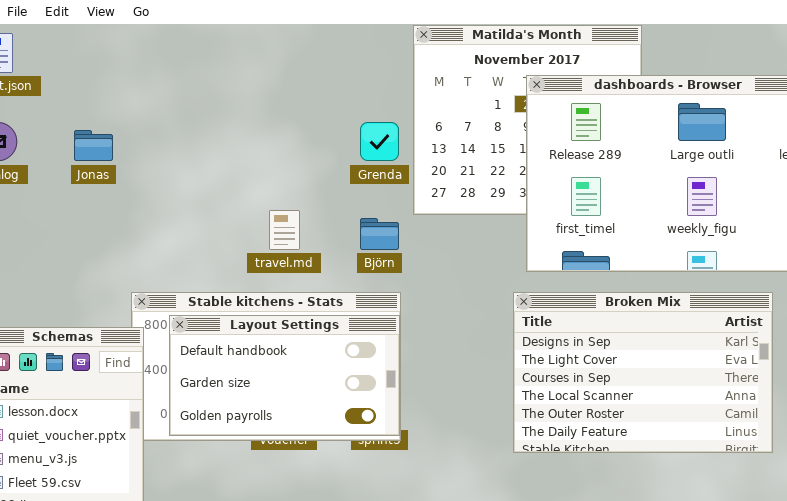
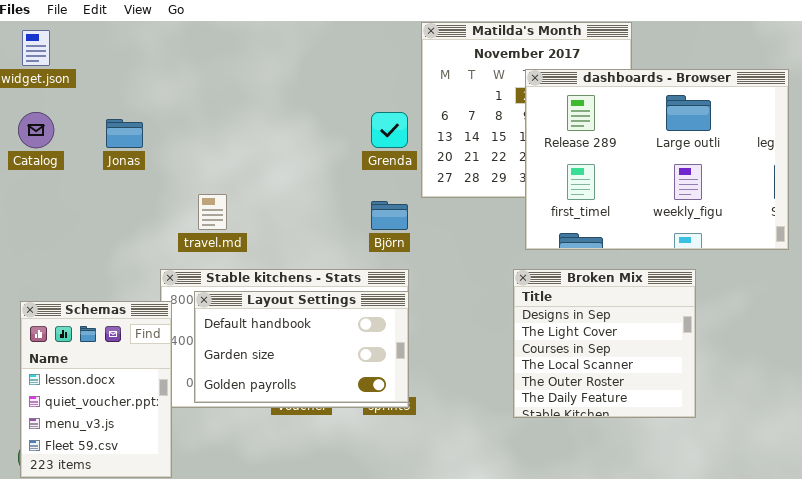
travel.md: [269,210,300,250] -> [198,194,227,230], moved
Broken Mix: [513,292,773,453] -> [513,269,696,418], resized

